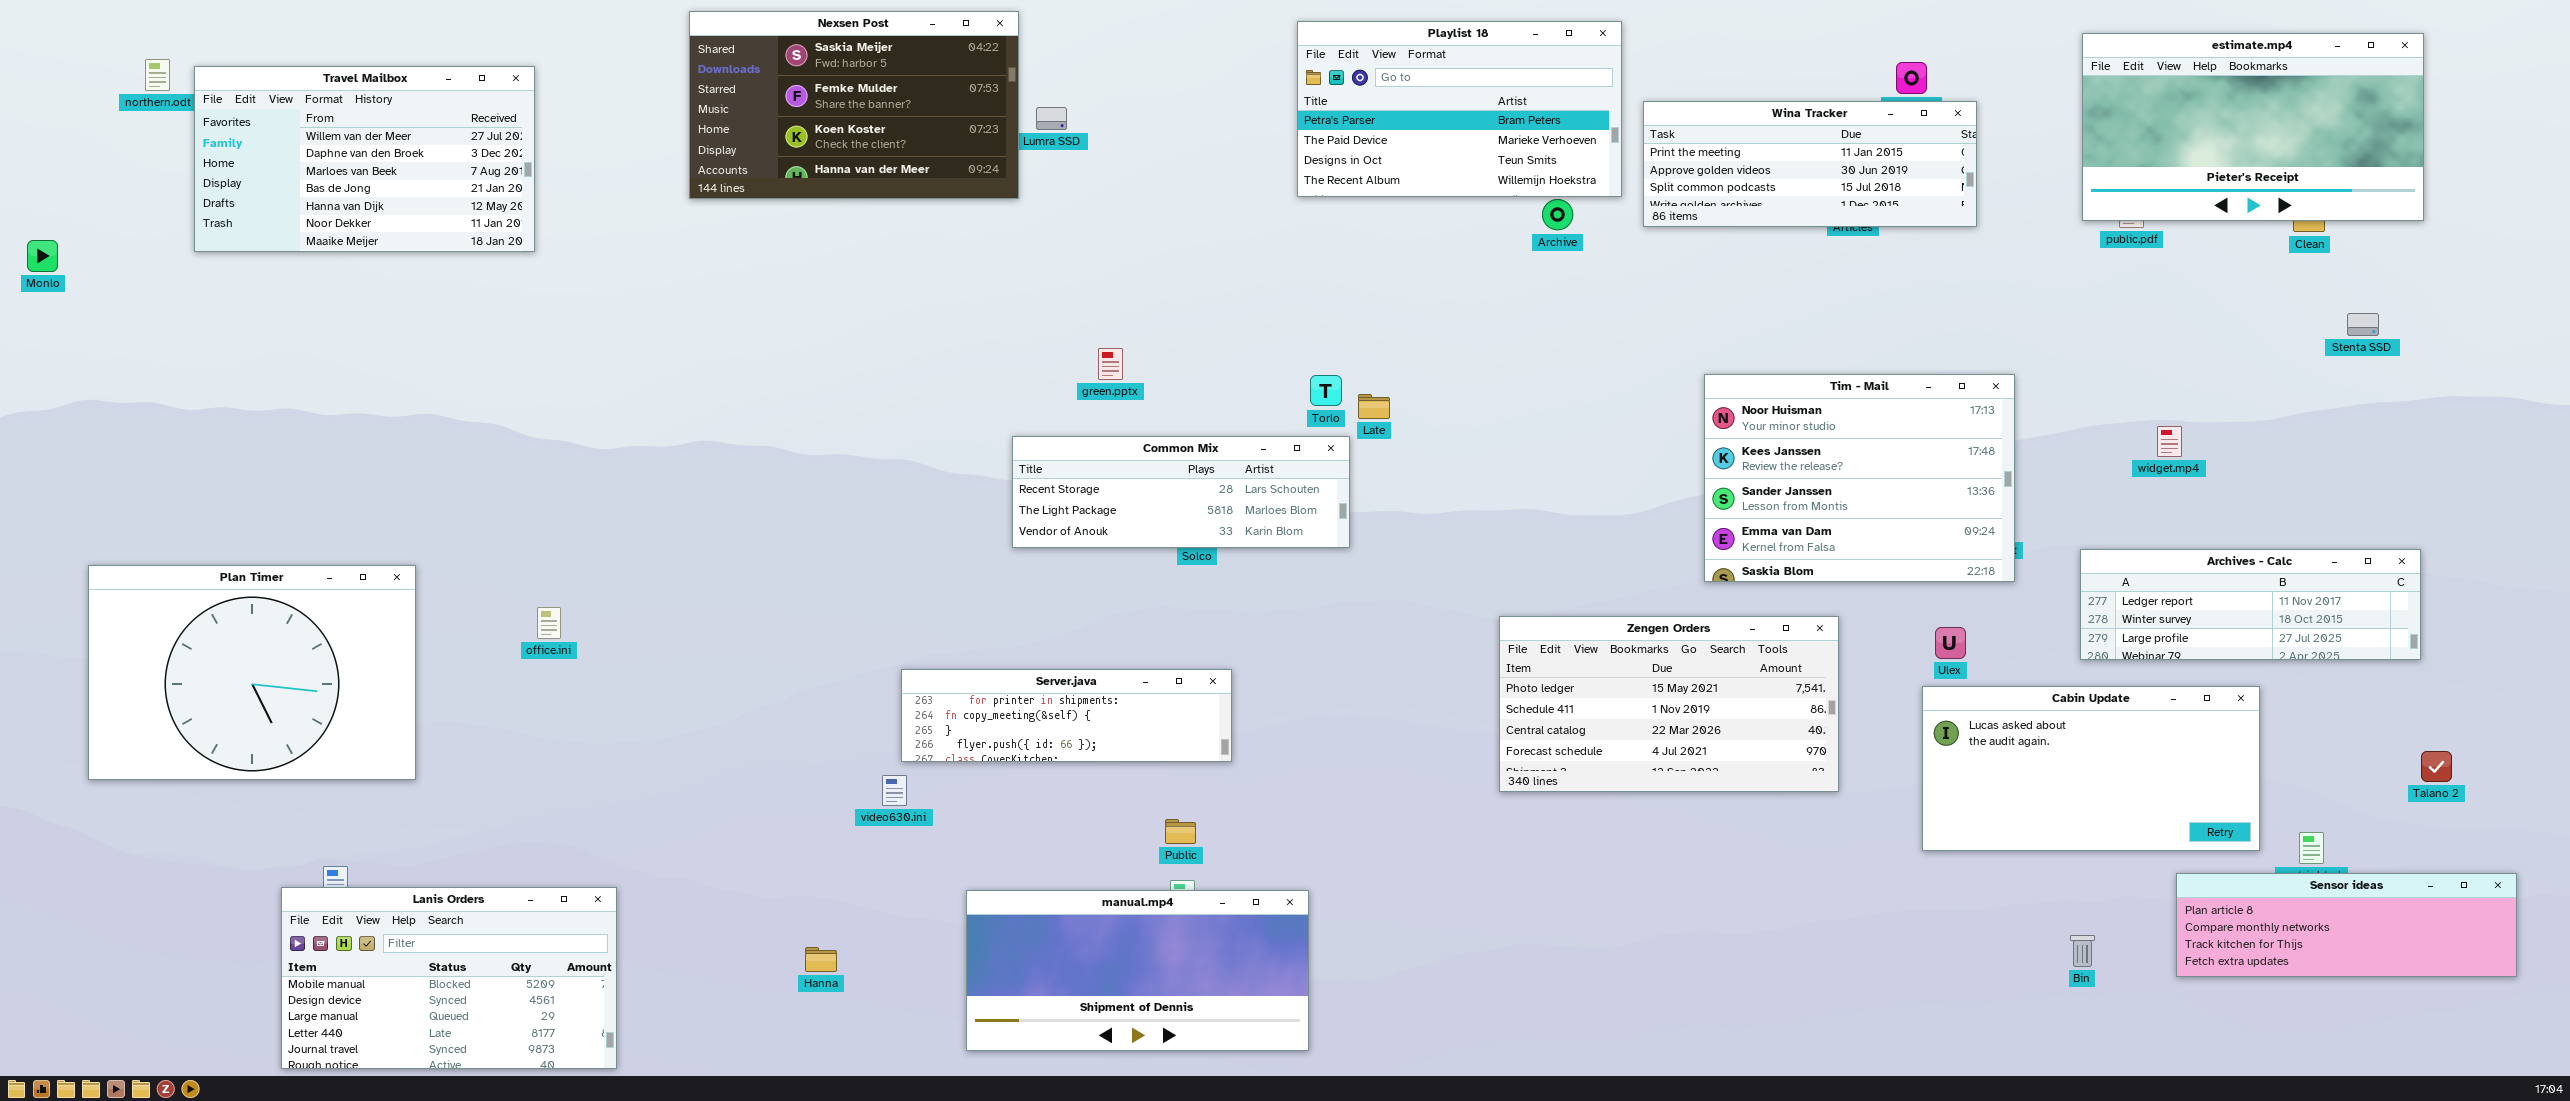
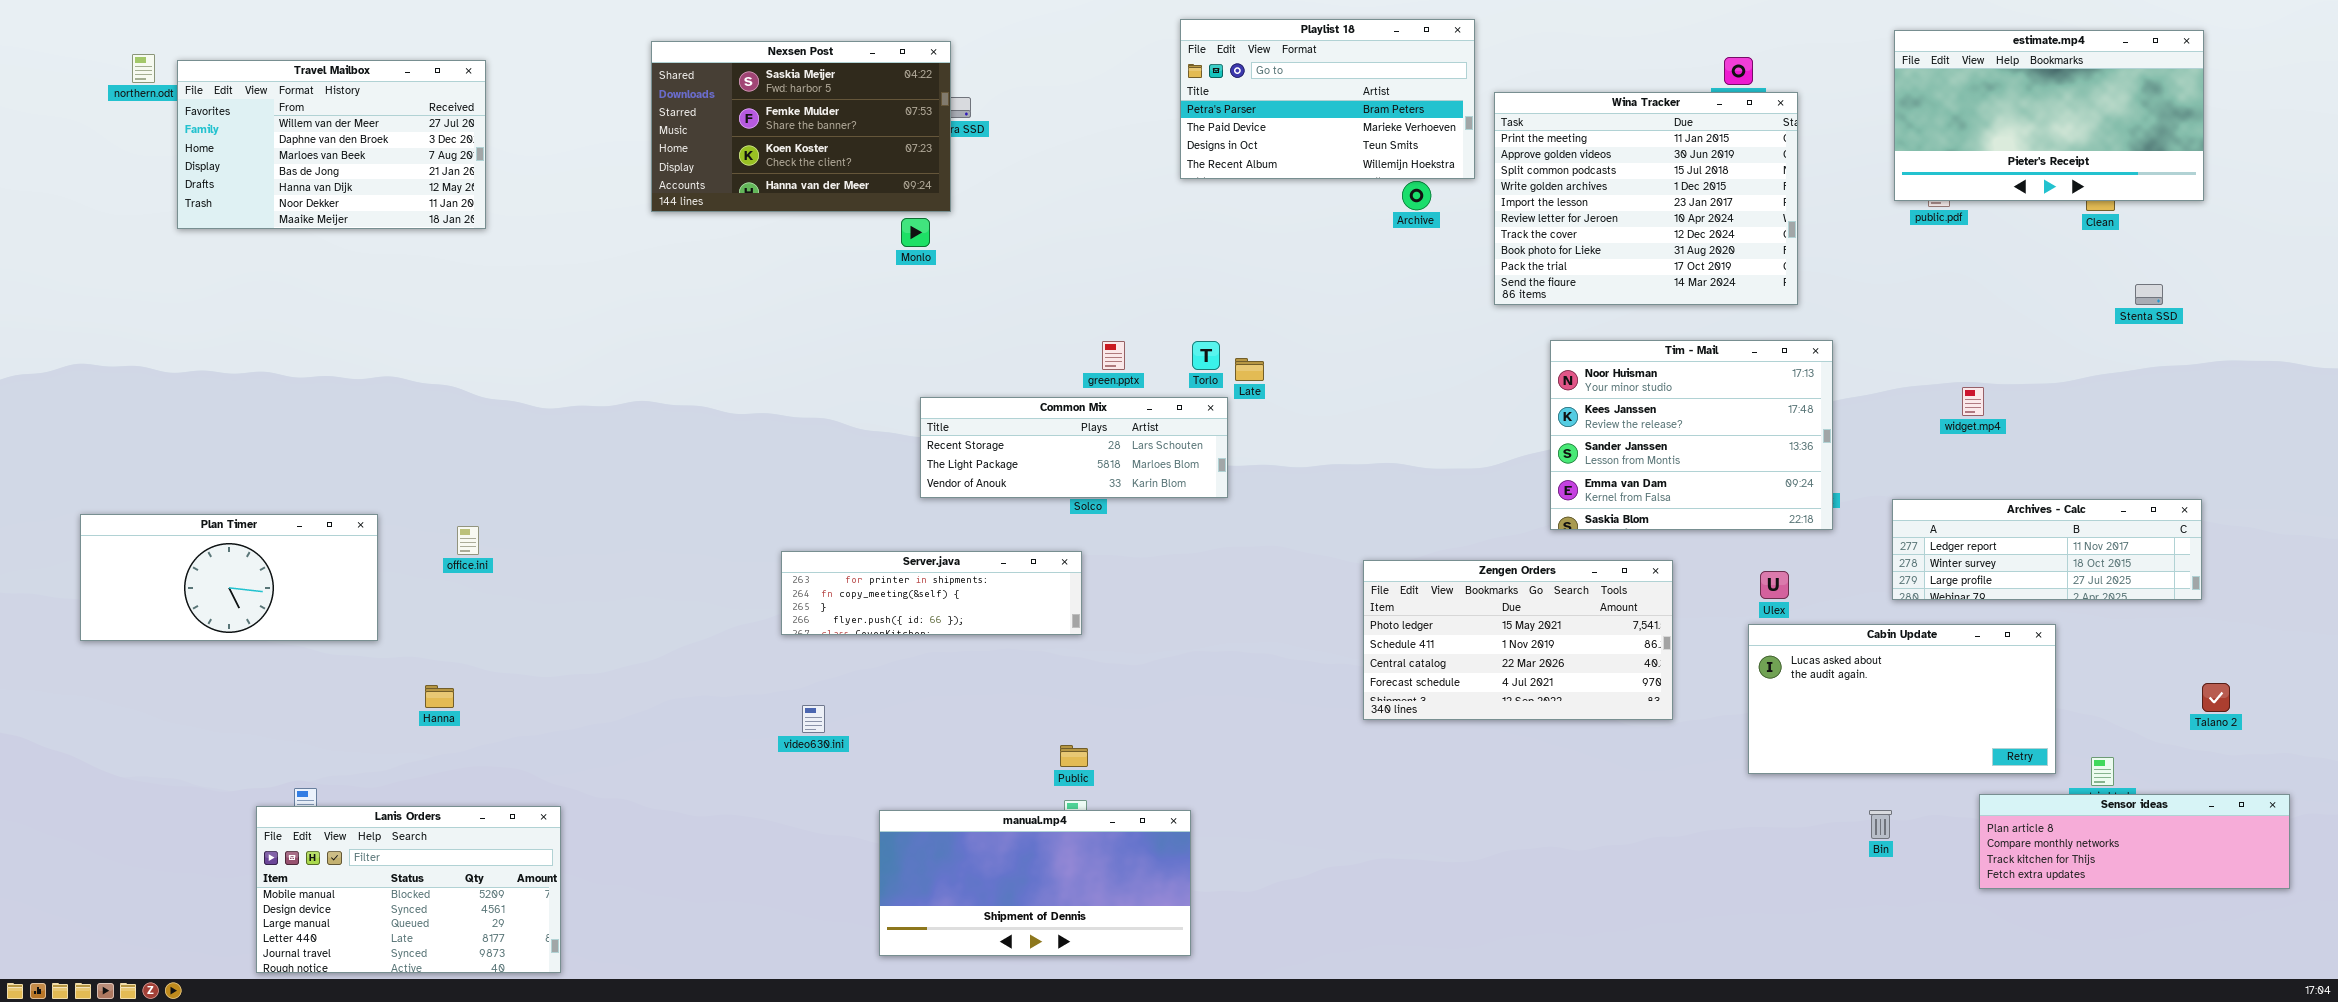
Nexsen Post: [689,11,1019,199] -> [651,41,951,212], moved
Wina Tracker: [1643,101,1977,227] -> [1494,92,1798,305], resized
Monlo: [27,240,58,272] -> [901,218,930,247], moved
green.pptx: [1098,348,1123,380] -> [1102,341,1125,370], moved
Plan Timer: [88,565,416,780] -> [80,514,378,641], resized
office.ini: [537,607,561,639] -> [457,526,479,555], moved
Server.java: [901,669,1232,762] -> [781,551,1082,635], moved
Bin: [2070,935,2095,967] -> [1869,810,1892,839], moved
Hanna: [805,947,837,972] -> [425,685,454,708], moved

